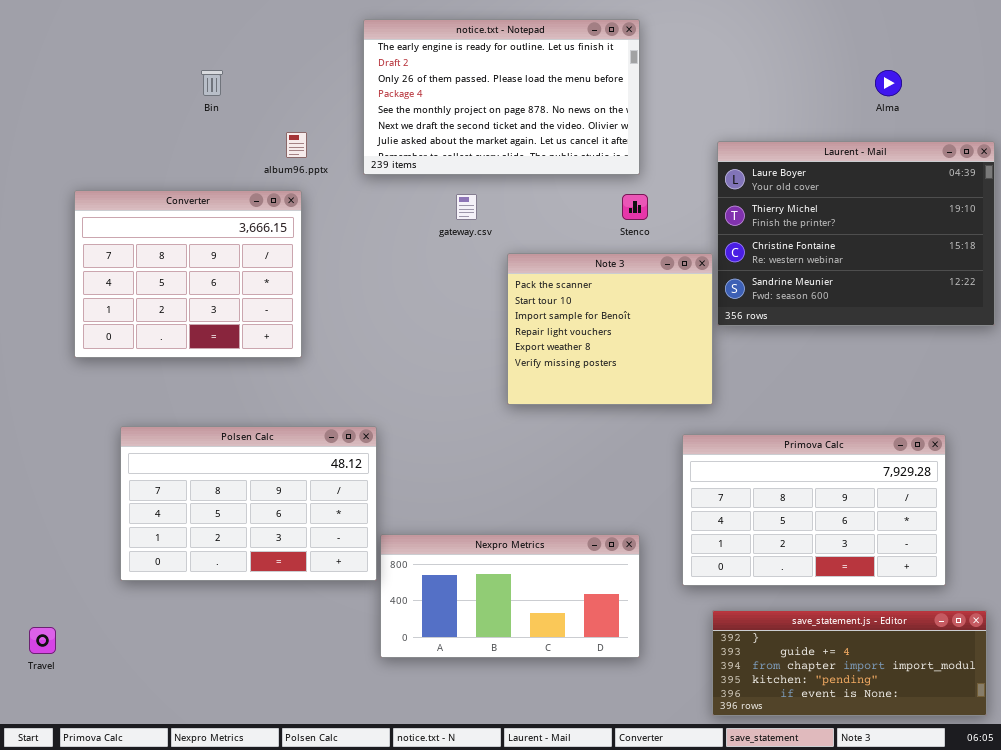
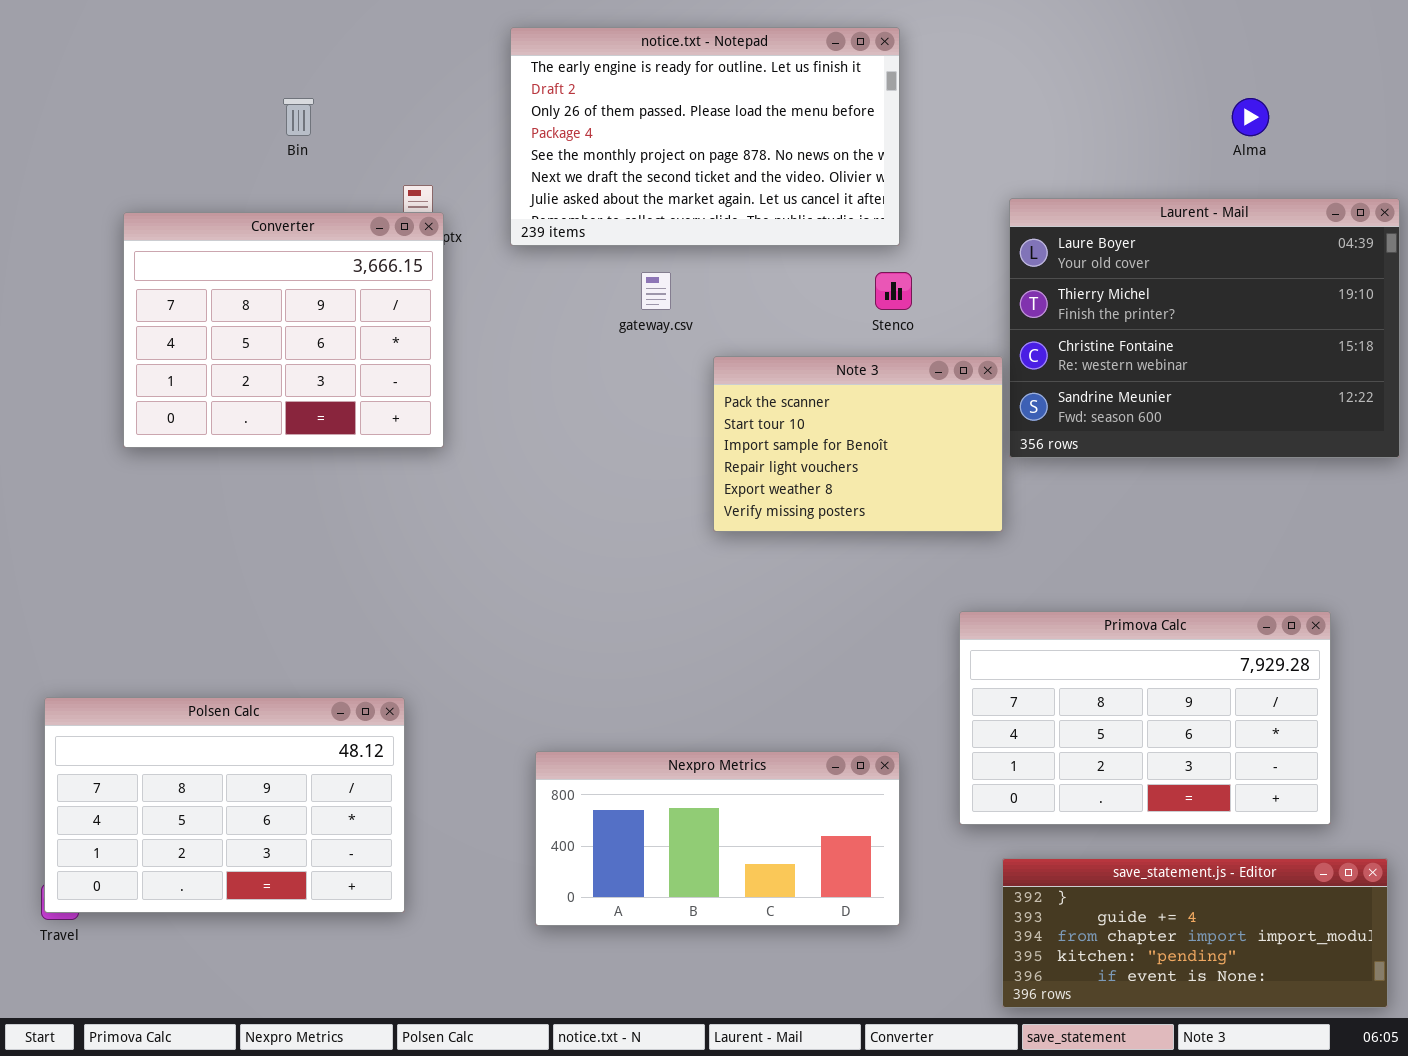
Converter: [74,190,302,358] -> [123,212,444,448], moved
Note 3: [507,253,713,405] -> [713,356,1003,532], resized
Polsen Calc: [120,426,377,581] -> [44,697,405,913], moved

